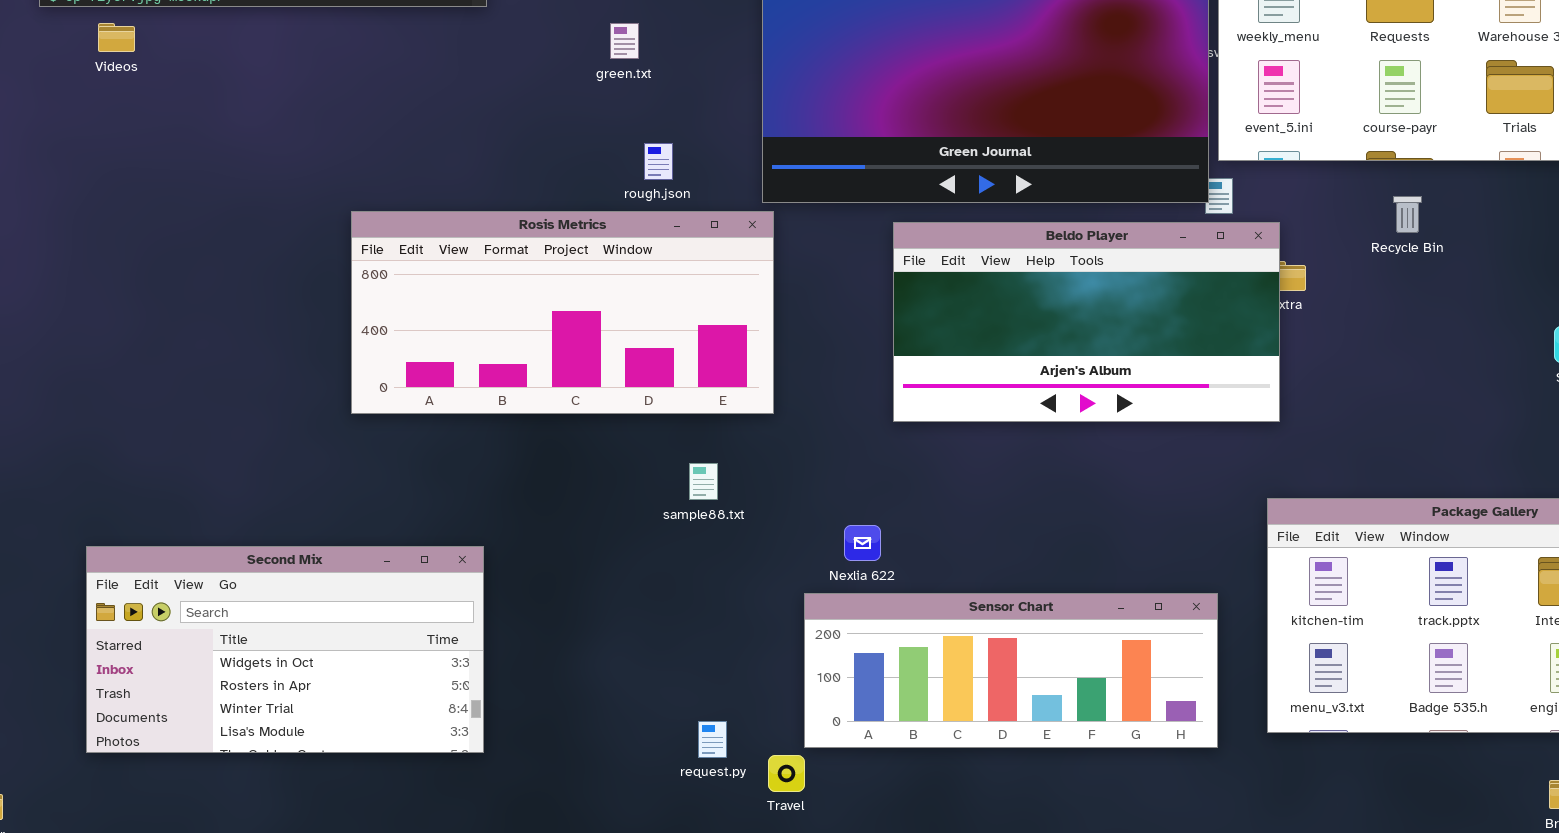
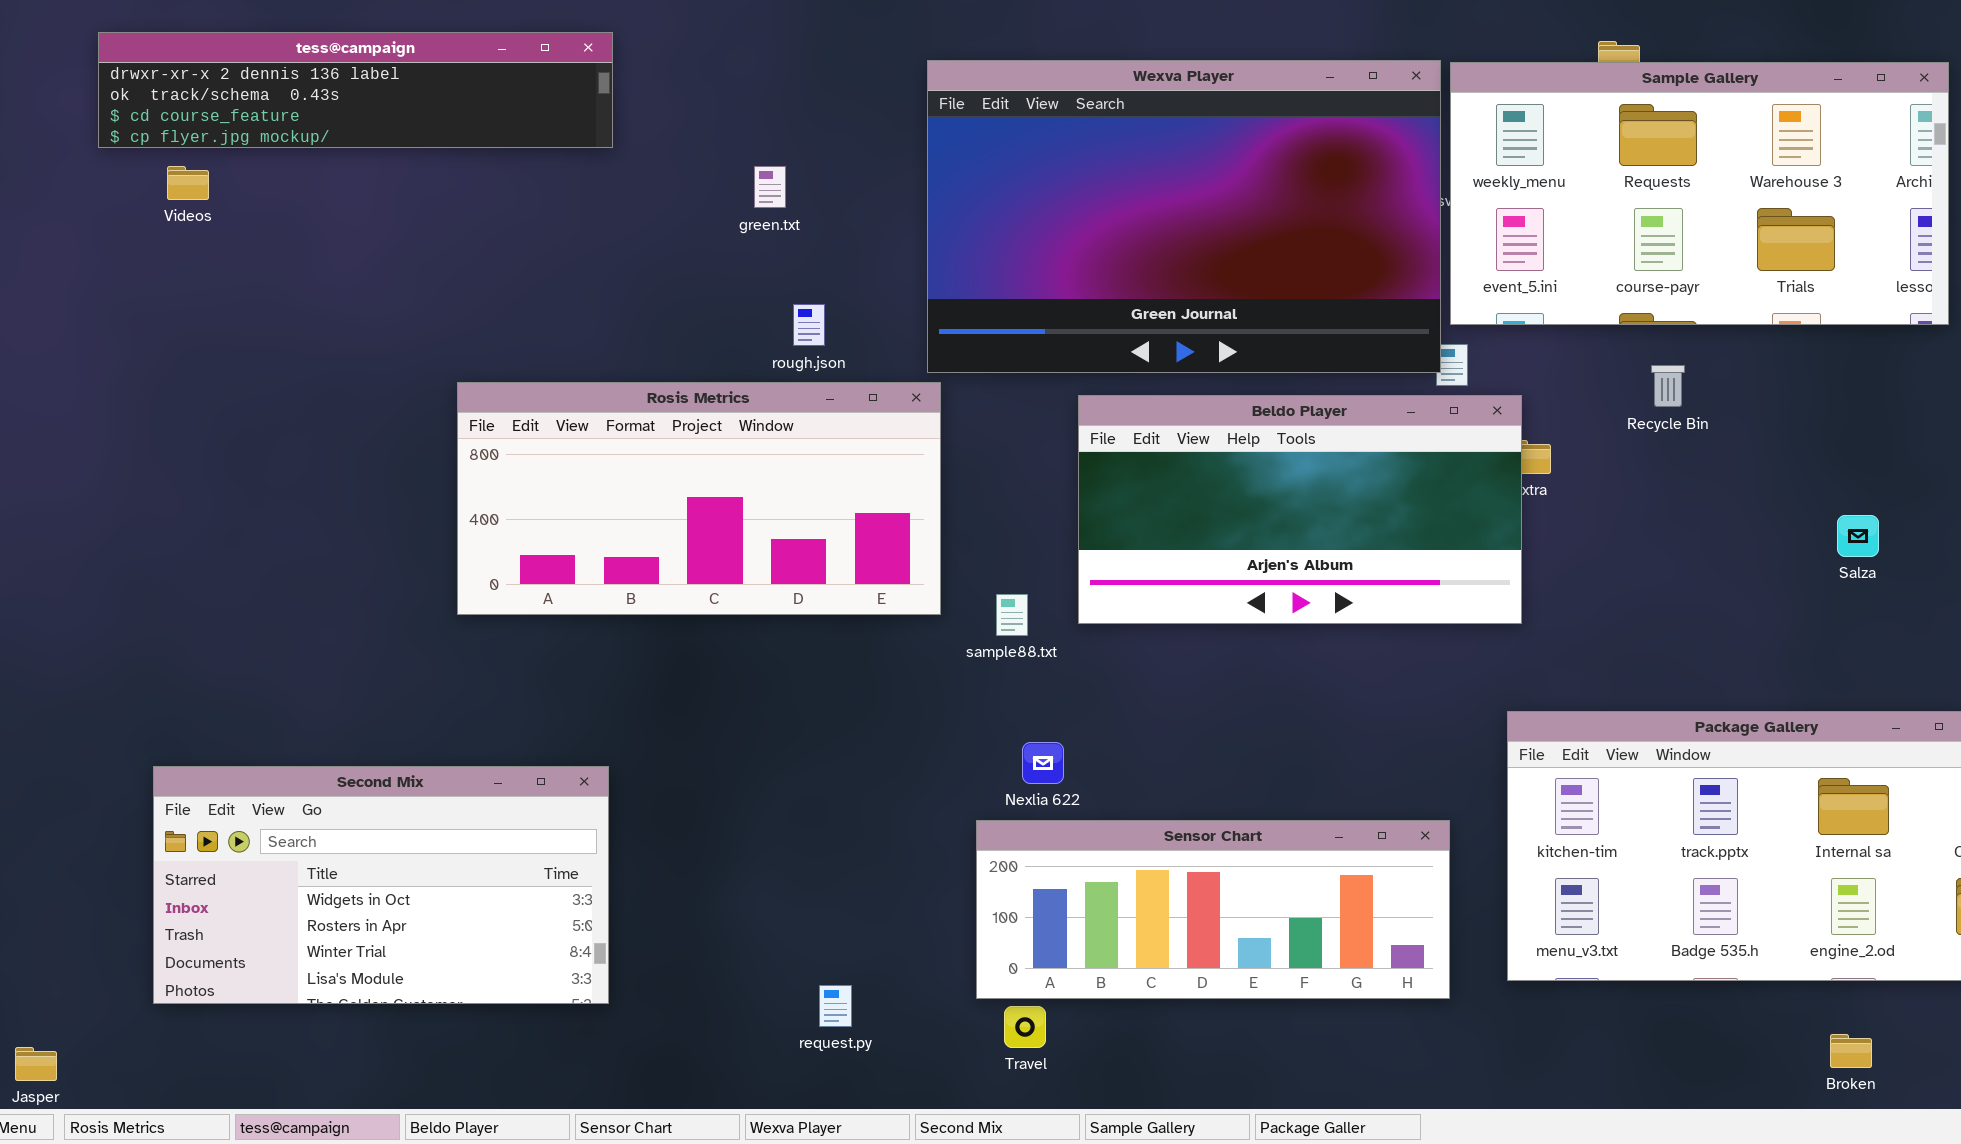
sample88.txt: [689,463,718,500] -> [996,594,1028,636], moved
request.py: [698,721,727,758] -> [819,985,852,1027], moved
Travel: [768,755,805,792] -> [1004,1006,1046,1048], moved

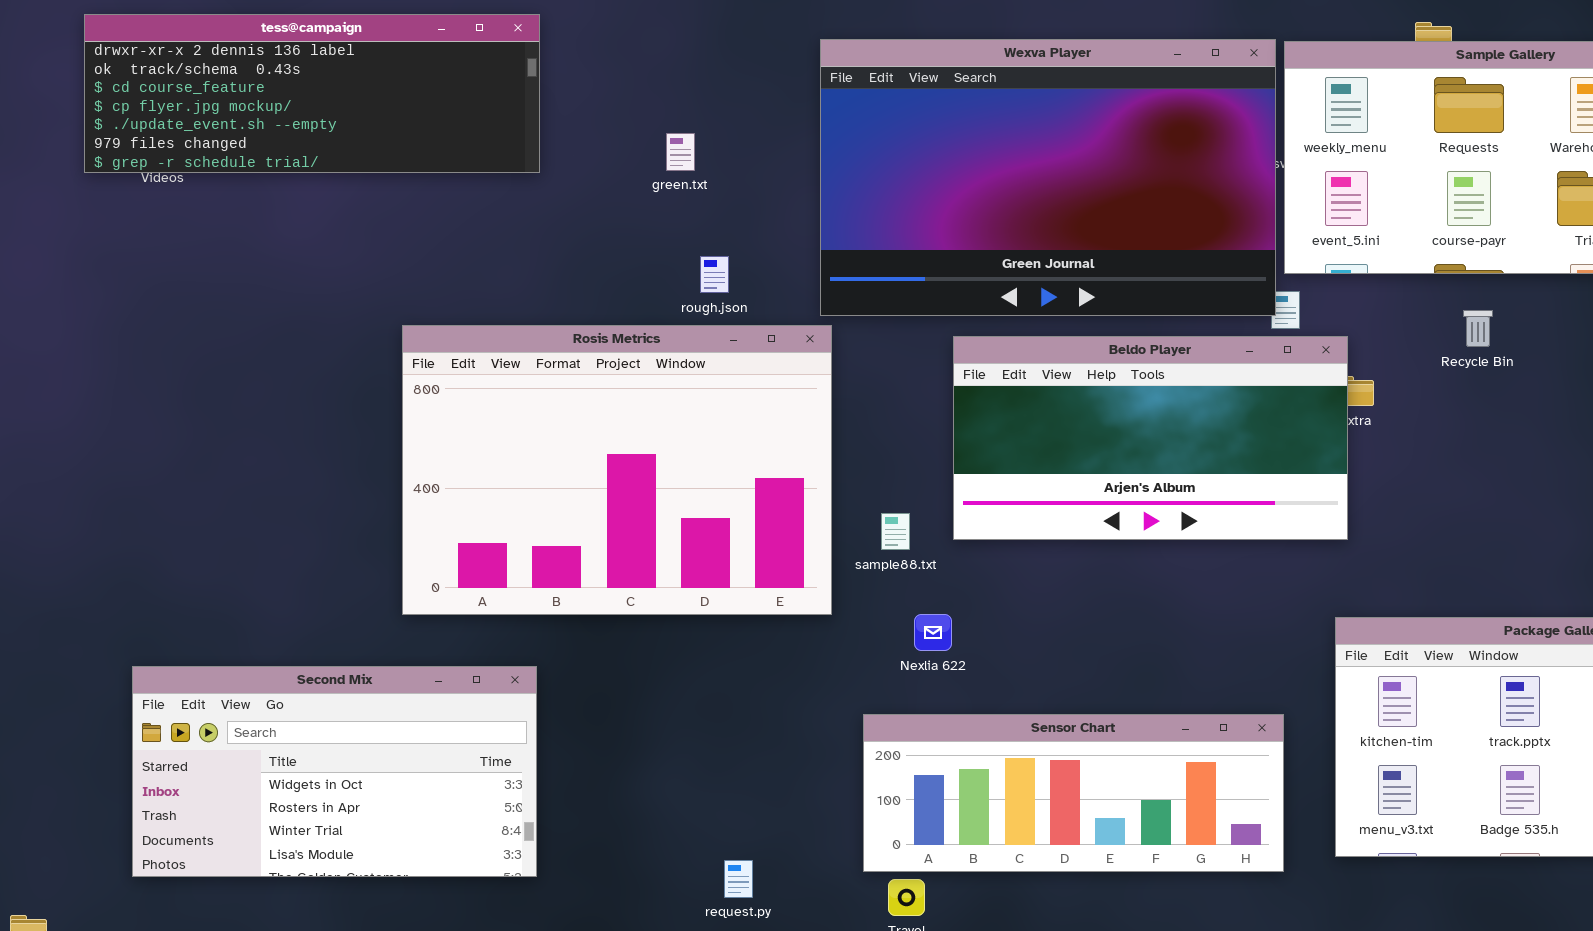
tess@campaign: [98,32,613,148] -> [84,14,540,173], resized
Rosis Metrics: [457,382,941,615] -> [402,325,832,615], resized
Nexlia 622: [1022,742,1064,784] -> [914,614,952,651], moved

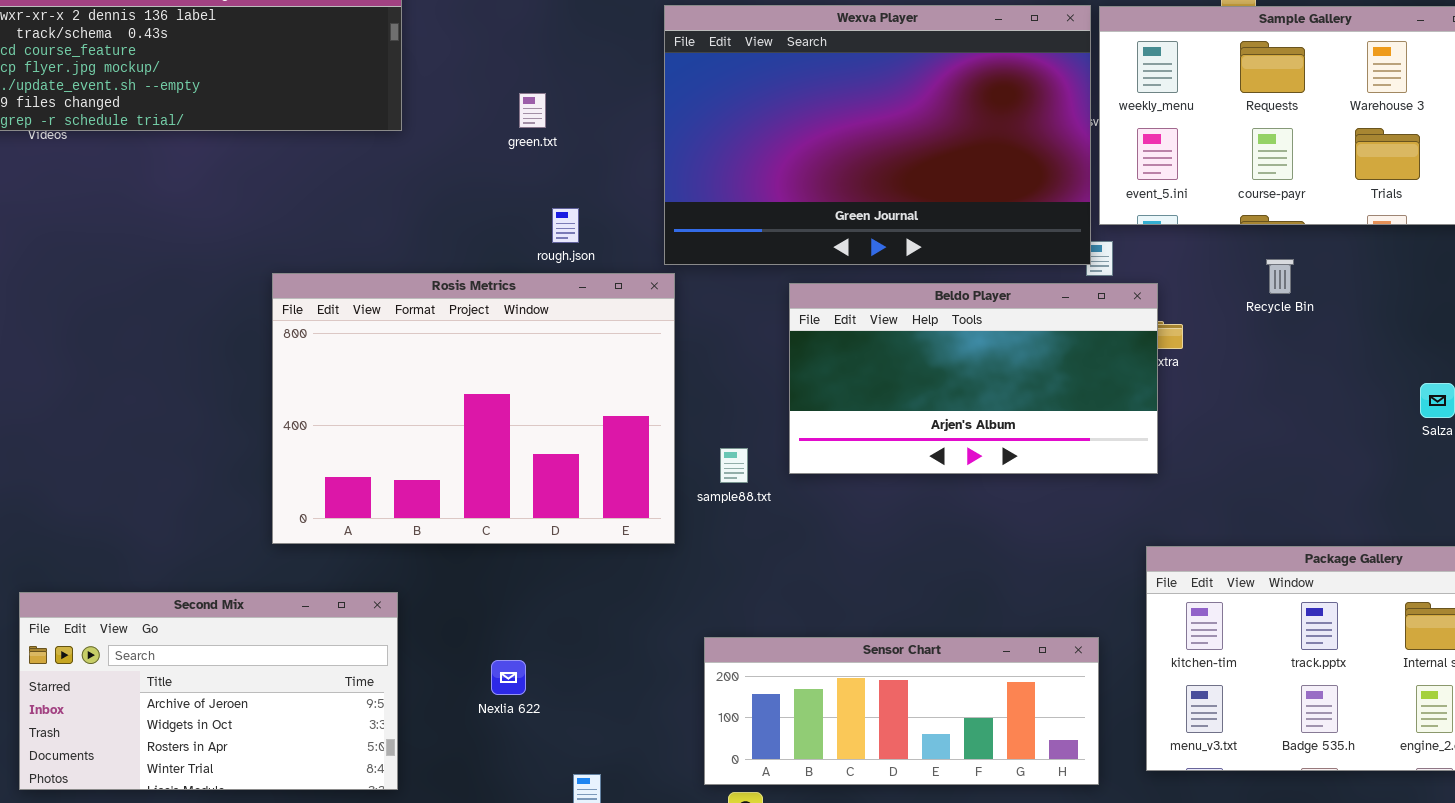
Nexlia 622: [914,614,952,651] -> [491,660,526,695], moved
Second Mix: [132,666,537,877] -> [19,592,398,790], scrolled up 1 row

